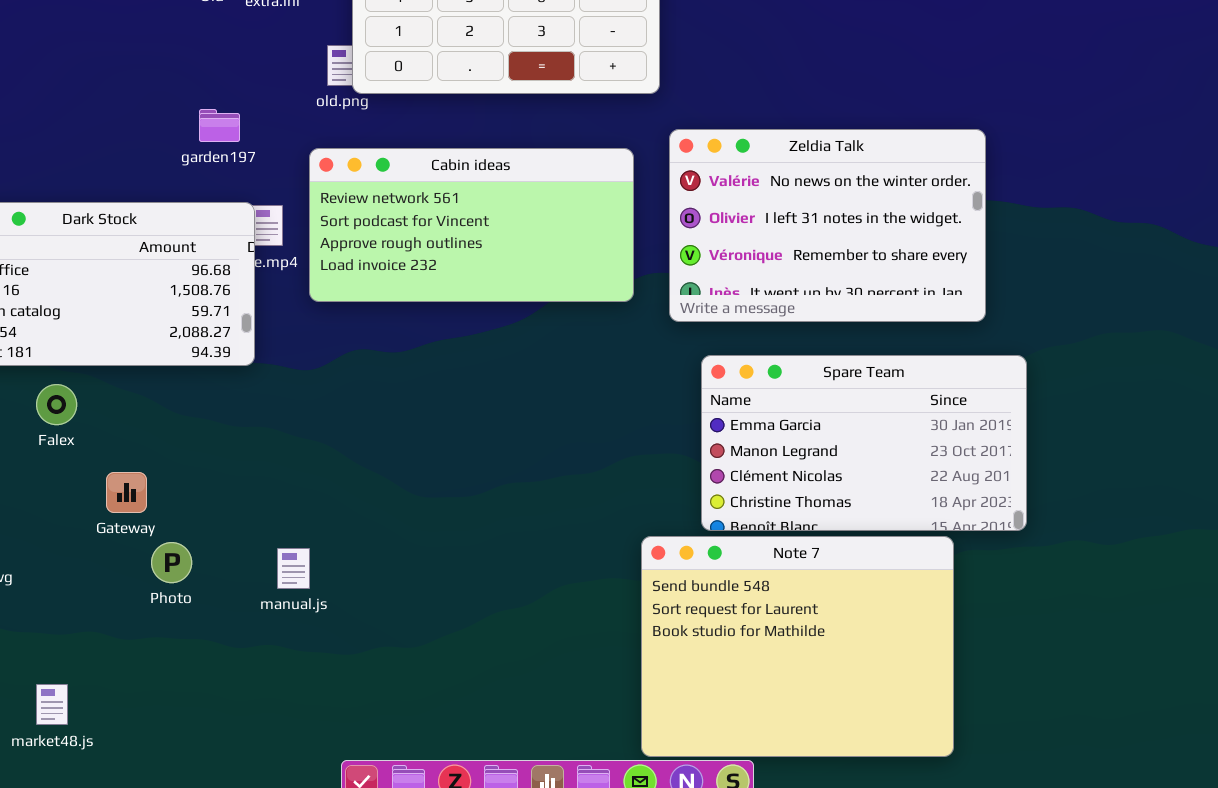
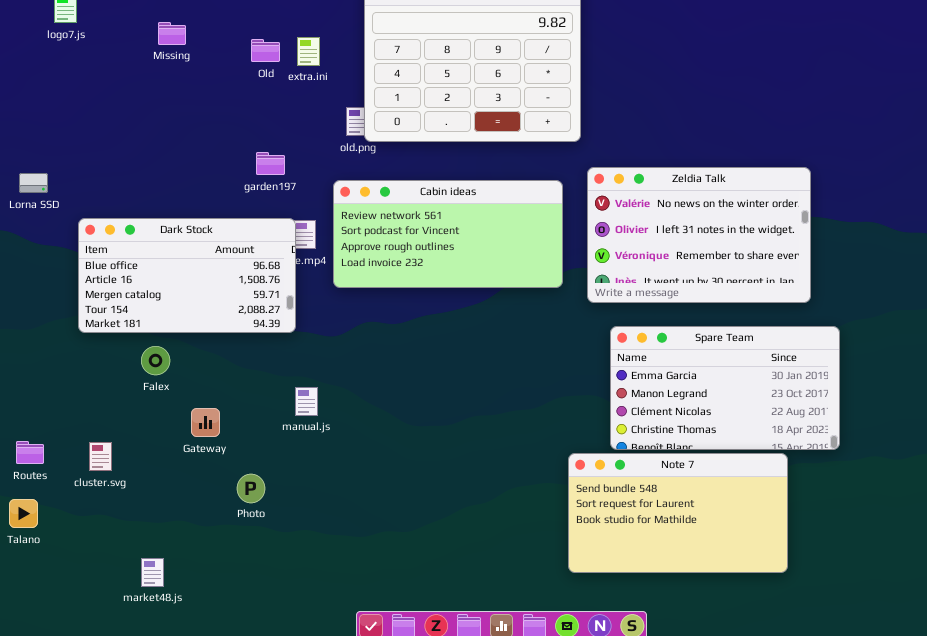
Note 7: [641,536,954,757] -> [568,453,788,573], resized
Photo: [151,542,192,583] -> [237,474,265,503], moved
manual.js: [277,548,310,589] -> [295,387,318,416], moved

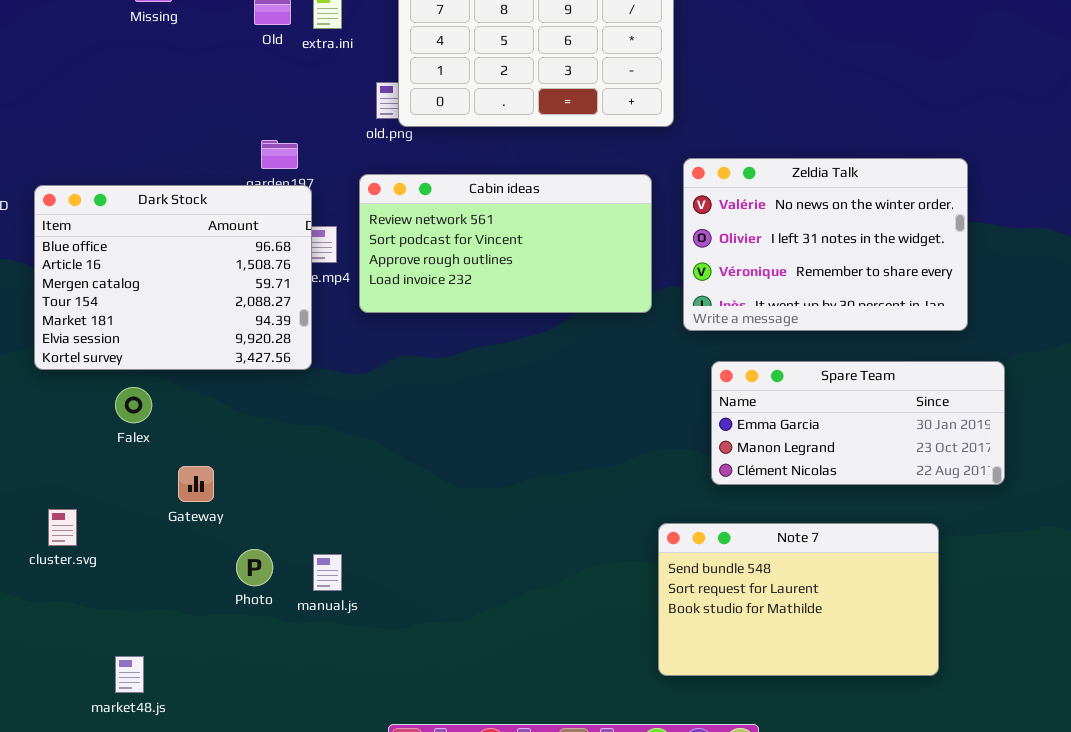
Dark Stock: [78,218,296,333] -> [34,185,312,370], resized
Spare Team: [610,326,840,450] -> [711,361,1005,485], resized
manual.js: [295,387,318,416] -> [313,554,342,591], moved

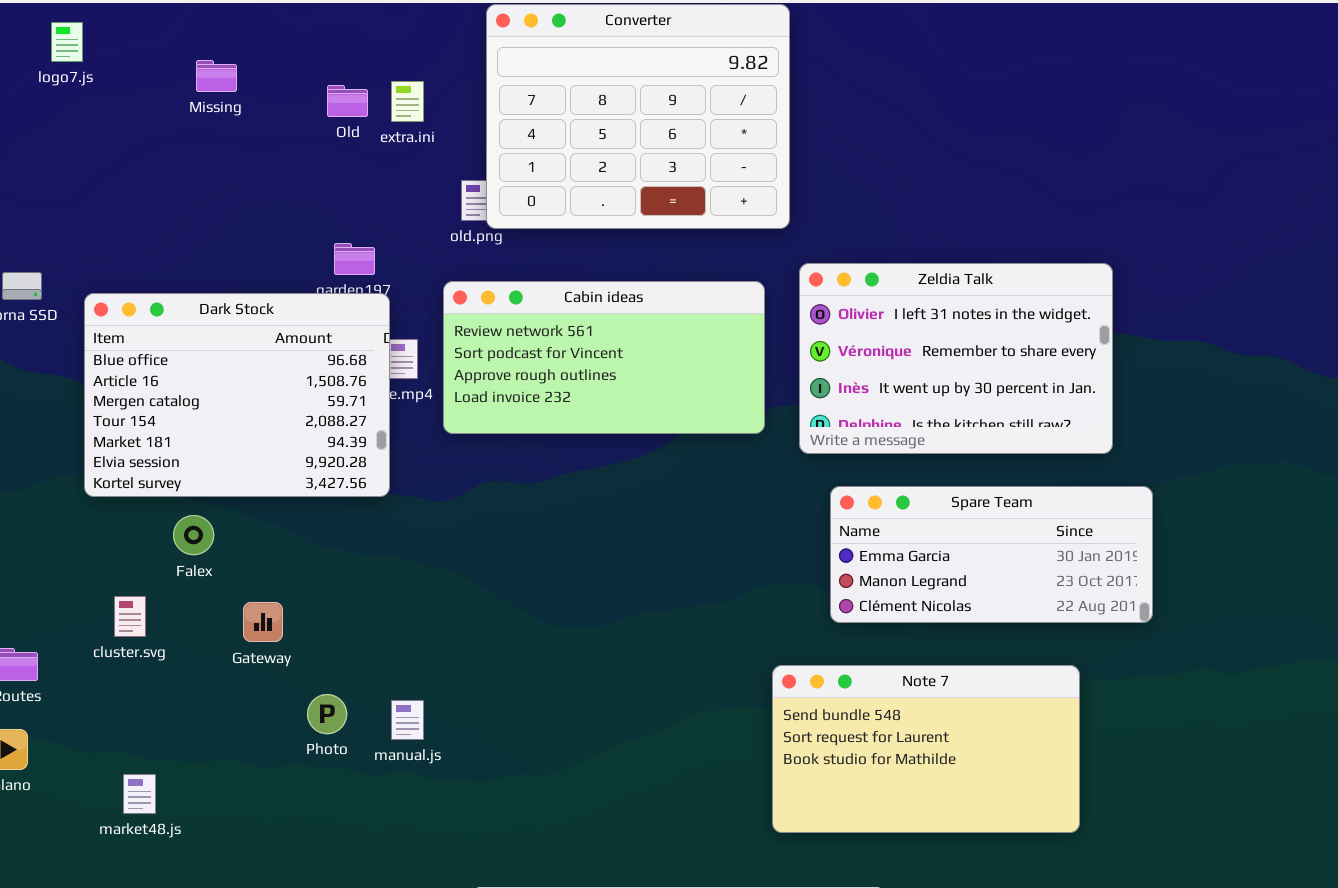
Zeldia Talk: [683,158,968,331] -> [799,263,1113,454], scrolled down 1 row
cluster.svg: [48,509,77,546] -> [114,596,146,637], moved
market48.js: [115,656,144,693] -> [123,774,156,814], moved

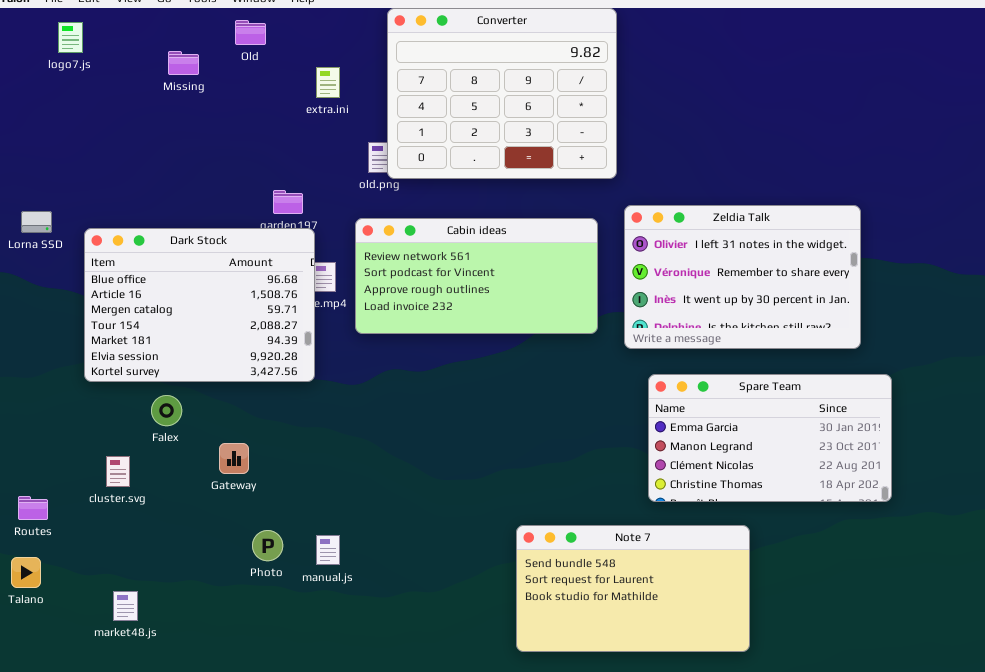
Old: [327,85,368,117] -> [235,20,266,45], moved
Spare Team: [830,486,1153,623] -> [648,374,892,502], resized
Gateway: [243,602,283,642] -> [219,443,249,474], moved
Note 7: [772,665,1080,833] -> [516,525,750,652], moved

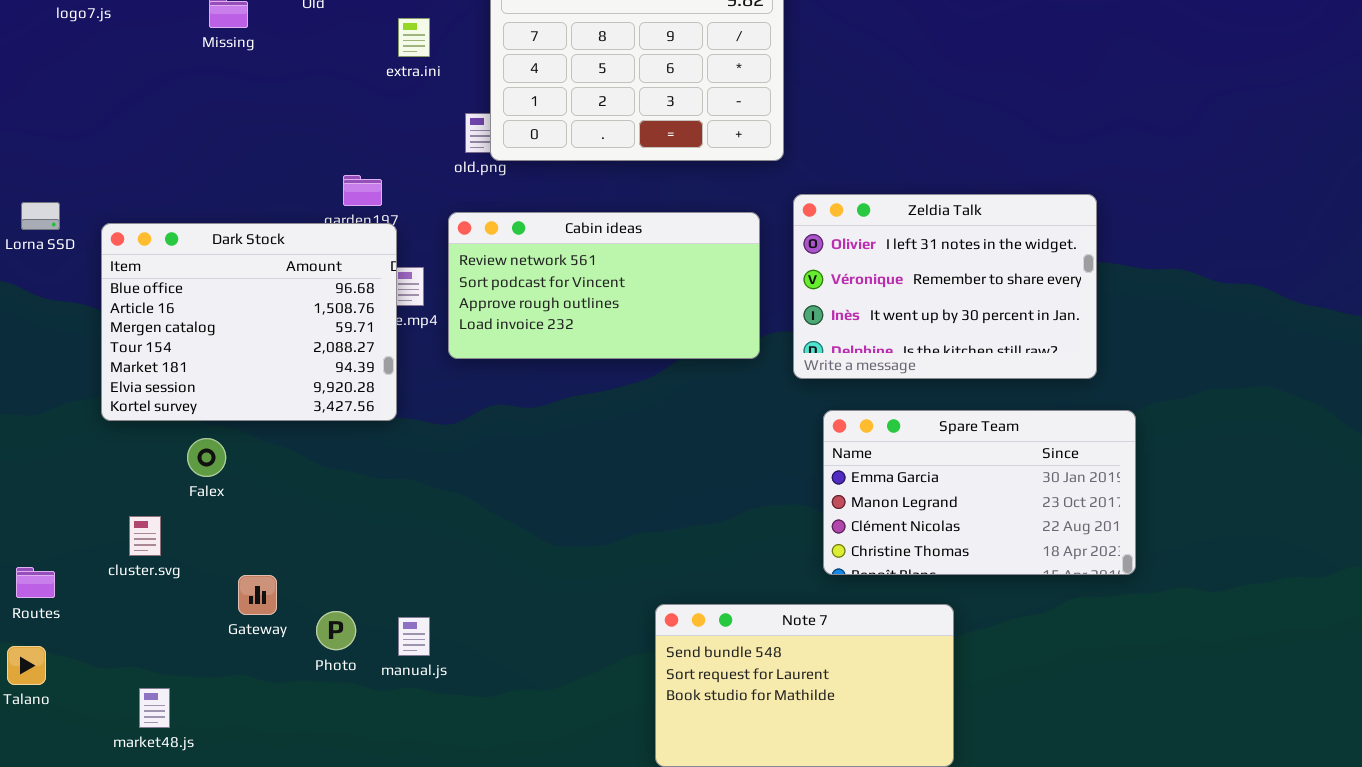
Gateway: [219,443,249,474] -> [238,575,277,615], moved

